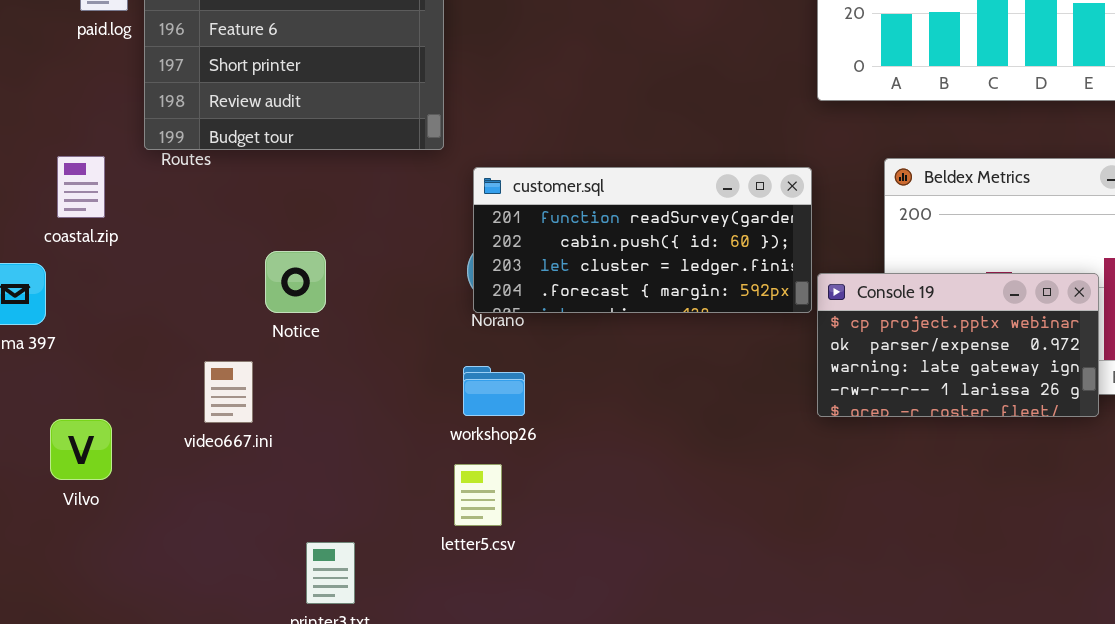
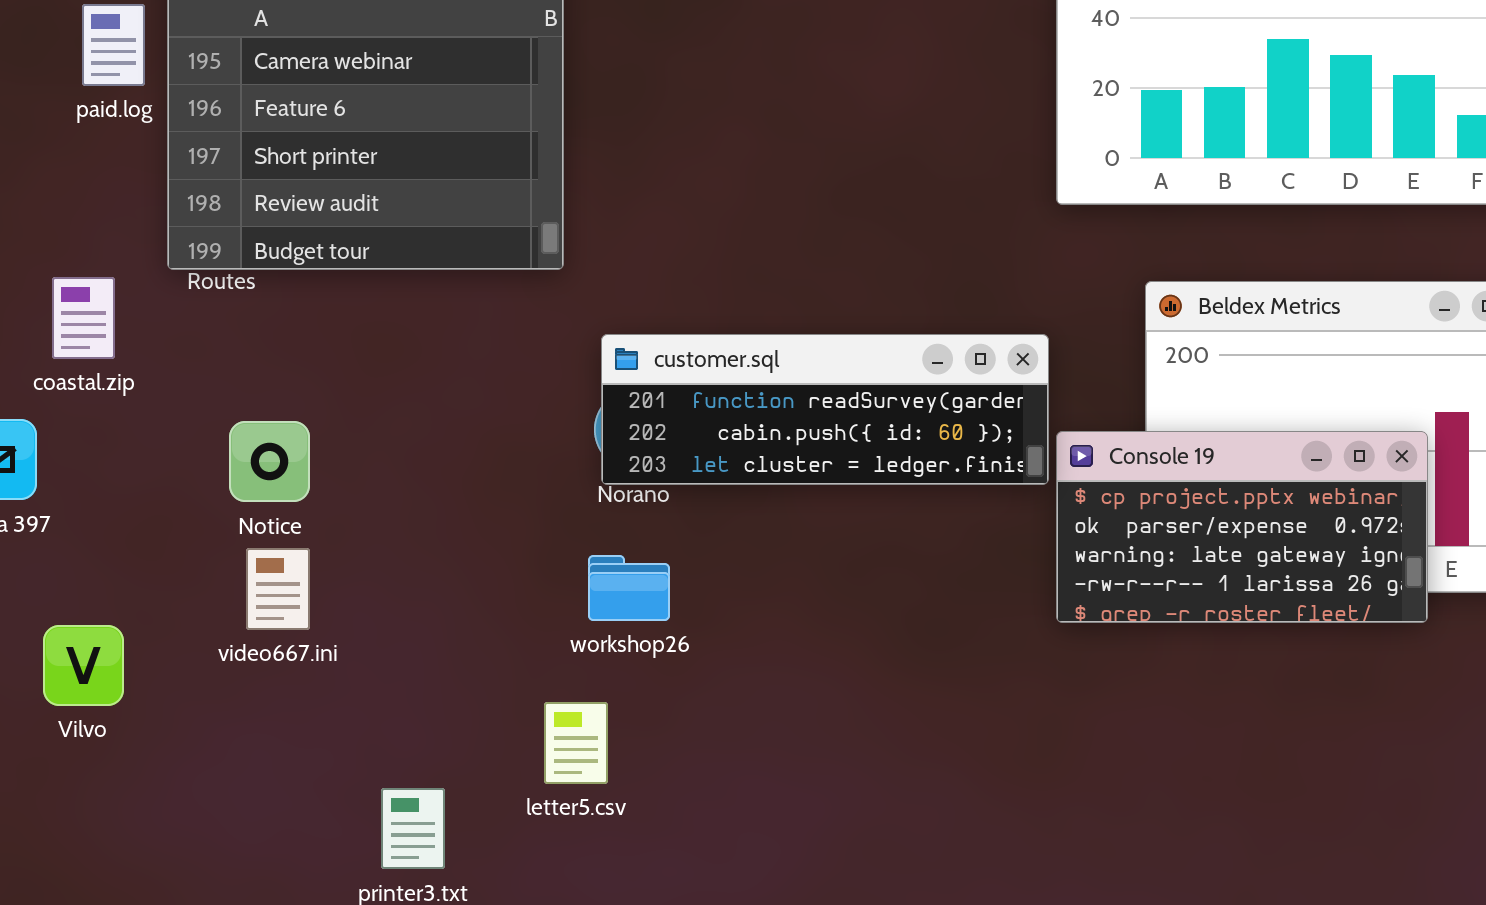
customer.sql: [473,167,812,313] -> [601,334,1049,485], resized
Notice: [265,251,326,313] -> [229,421,310,502], moved
letter5.csv: [454,464,502,526] -> [544,702,608,784], moved

